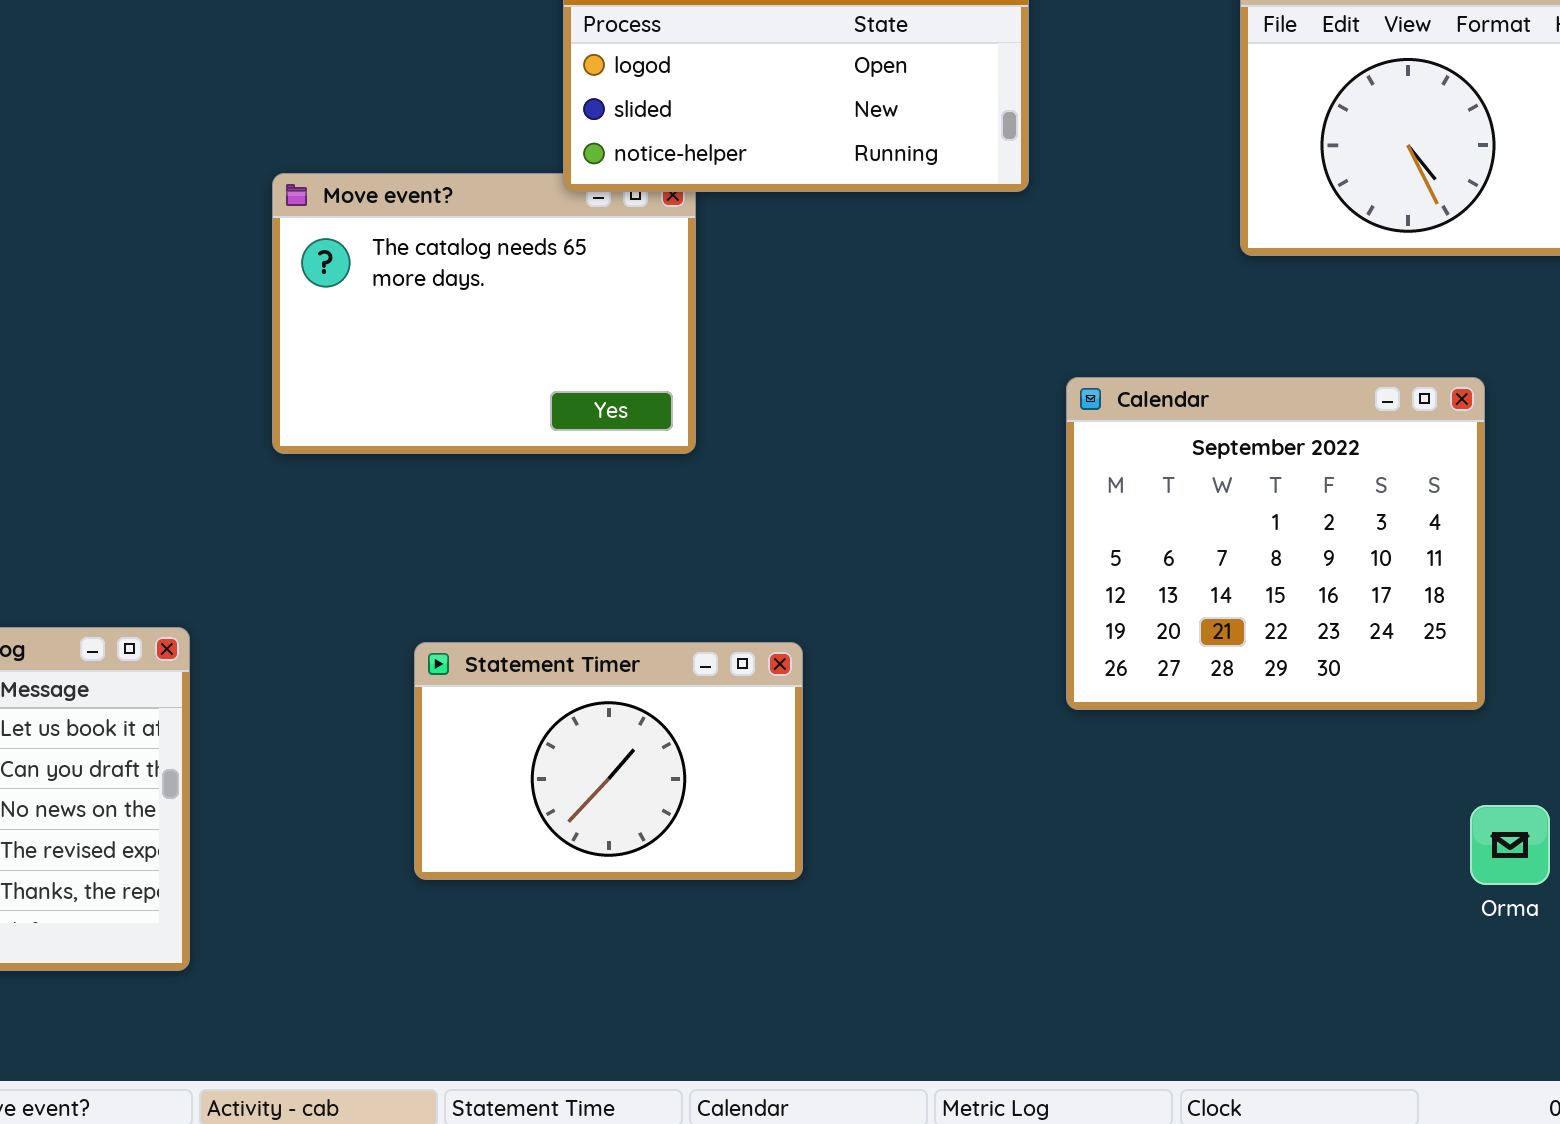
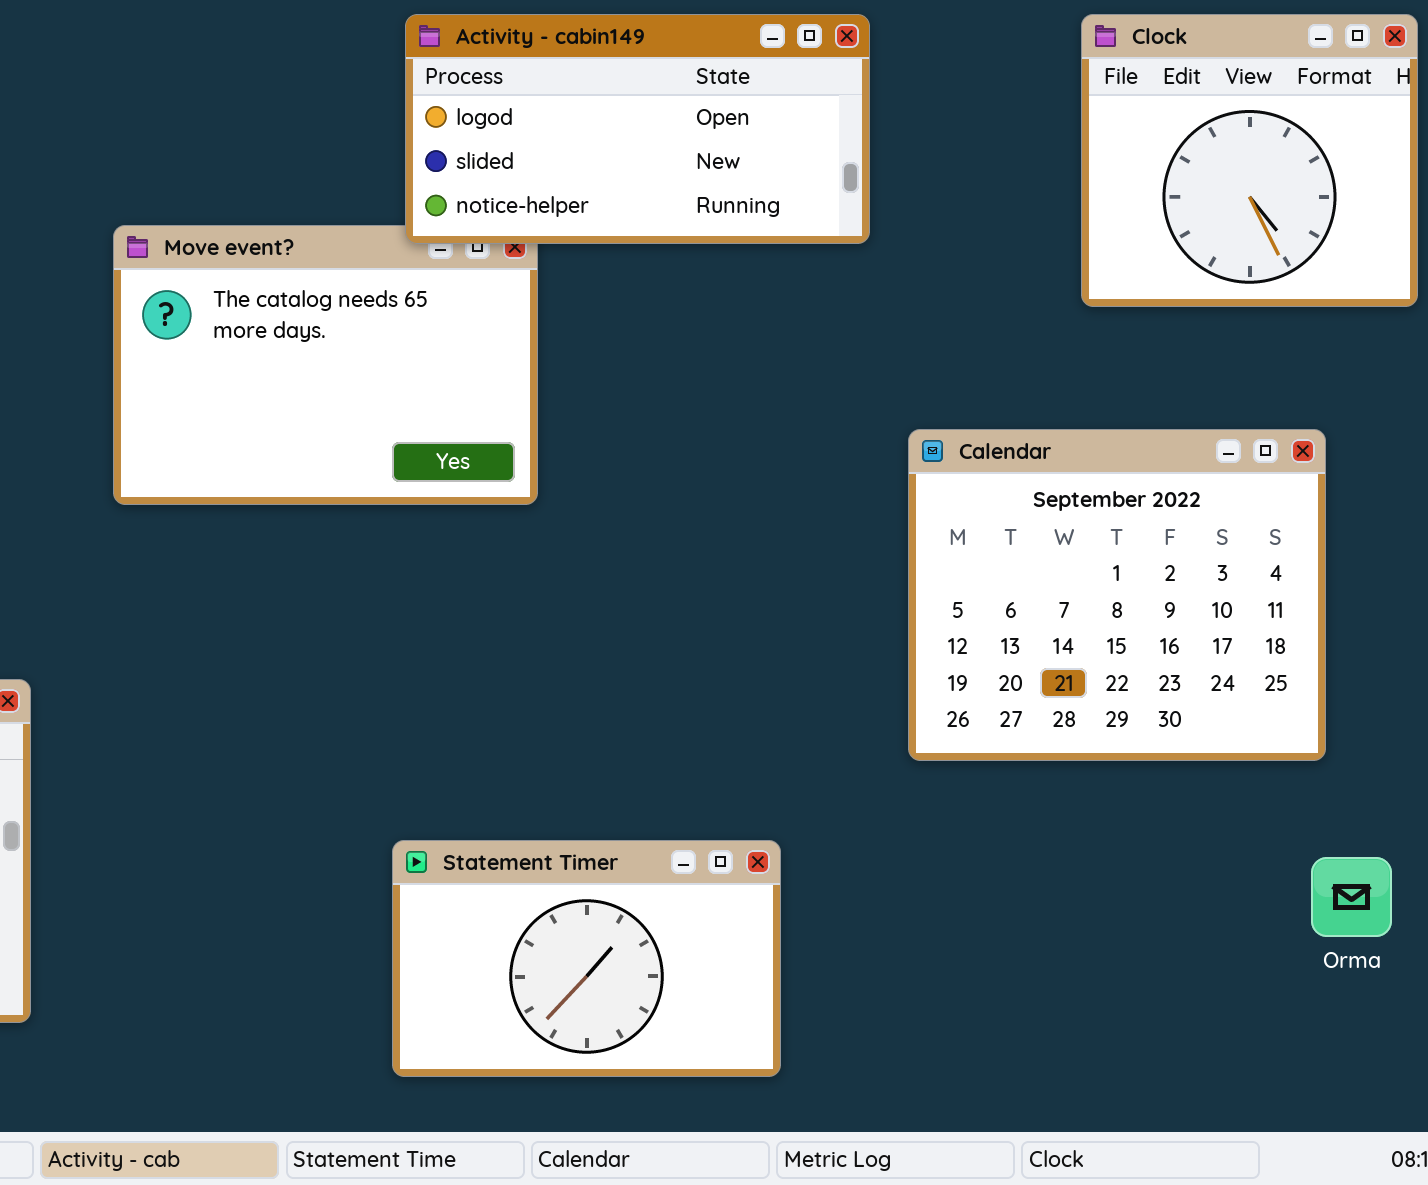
Statement Timer: [414,642,803,880] -> [392,840,781,1077], moved

